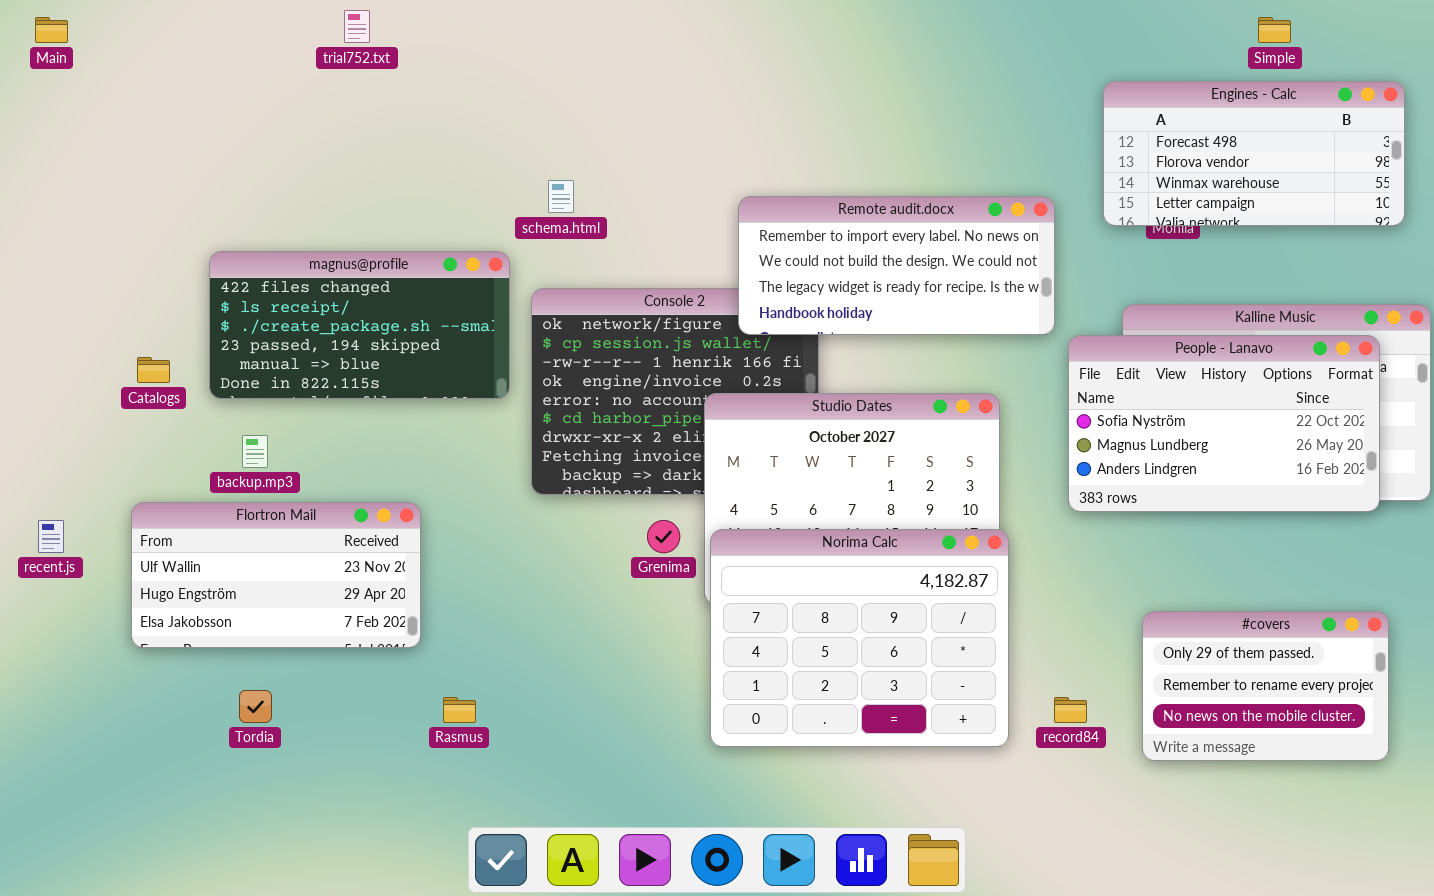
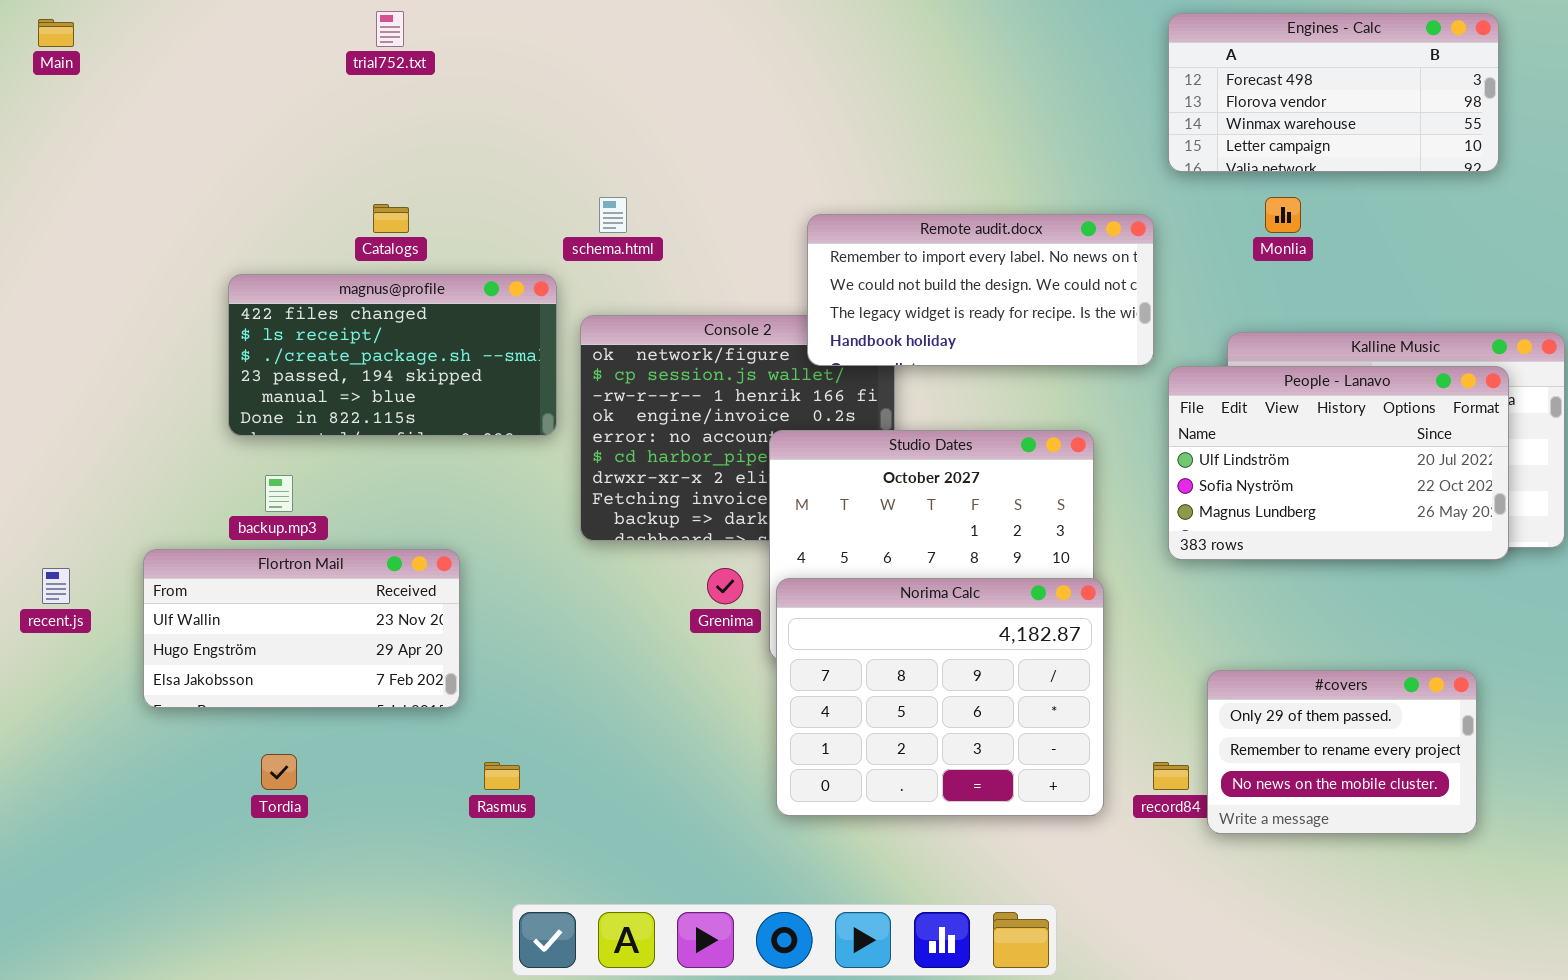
Engines - Calc: [1103,81,1405,226] -> [1168,13,1499,172], moved
People - Lanavo: [1068,335,1380,512] -> [1168,366,1509,560], scrolled up 1 row
Catalogs: [137,357,170,383] -> [373,204,409,233], moved
#covers: [1142,611,1389,761] -> [1207,670,1477,834], moved

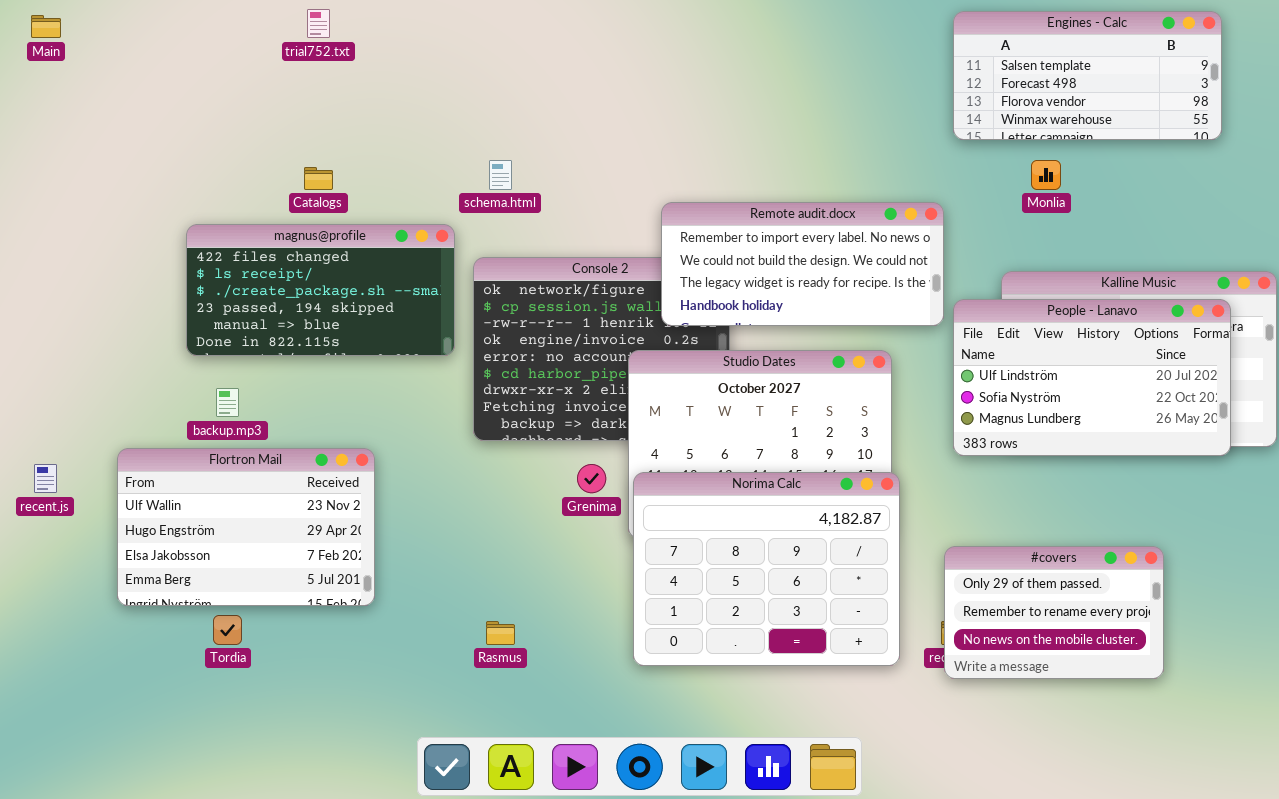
Engines - Calc: [1168,13,1499,172] -> [953,11,1222,140], scrolled up 1 row
Remote audit.docx: [807,214,1154,366] -> [661,202,944,326], moved
Flortron Mail: [143,549,460,708] -> [117,448,375,606], resized
#covers: [1207,670,1477,834] -> [944,546,1164,679], moved
Rasmus: [484,762,520,790] -> [486,621,515,645], moved

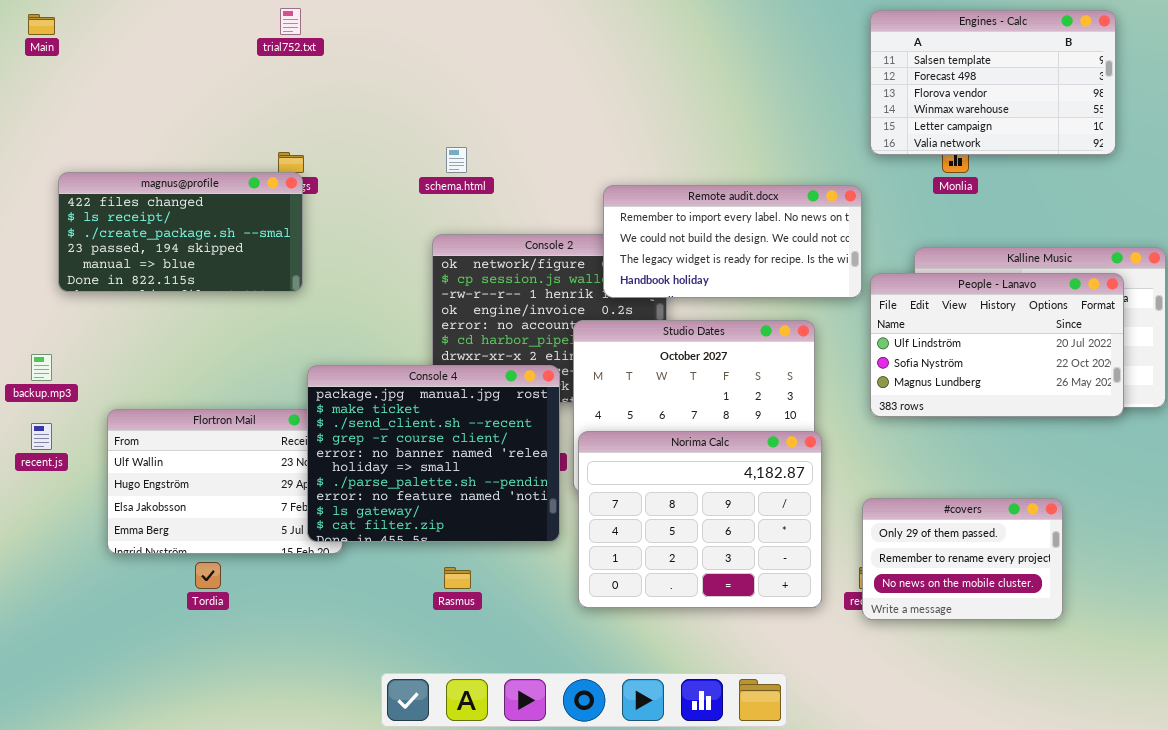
Engines - Calc: [953,11,1222,140] -> [870,10,1116,155], resized
magnus@profile: [186,224,455,356] -> [58,172,303,292], moved
backup.mp3: [216,388,239,417] -> [31,354,52,381], moved
Console 4: none -> [307,365,560,542], opened

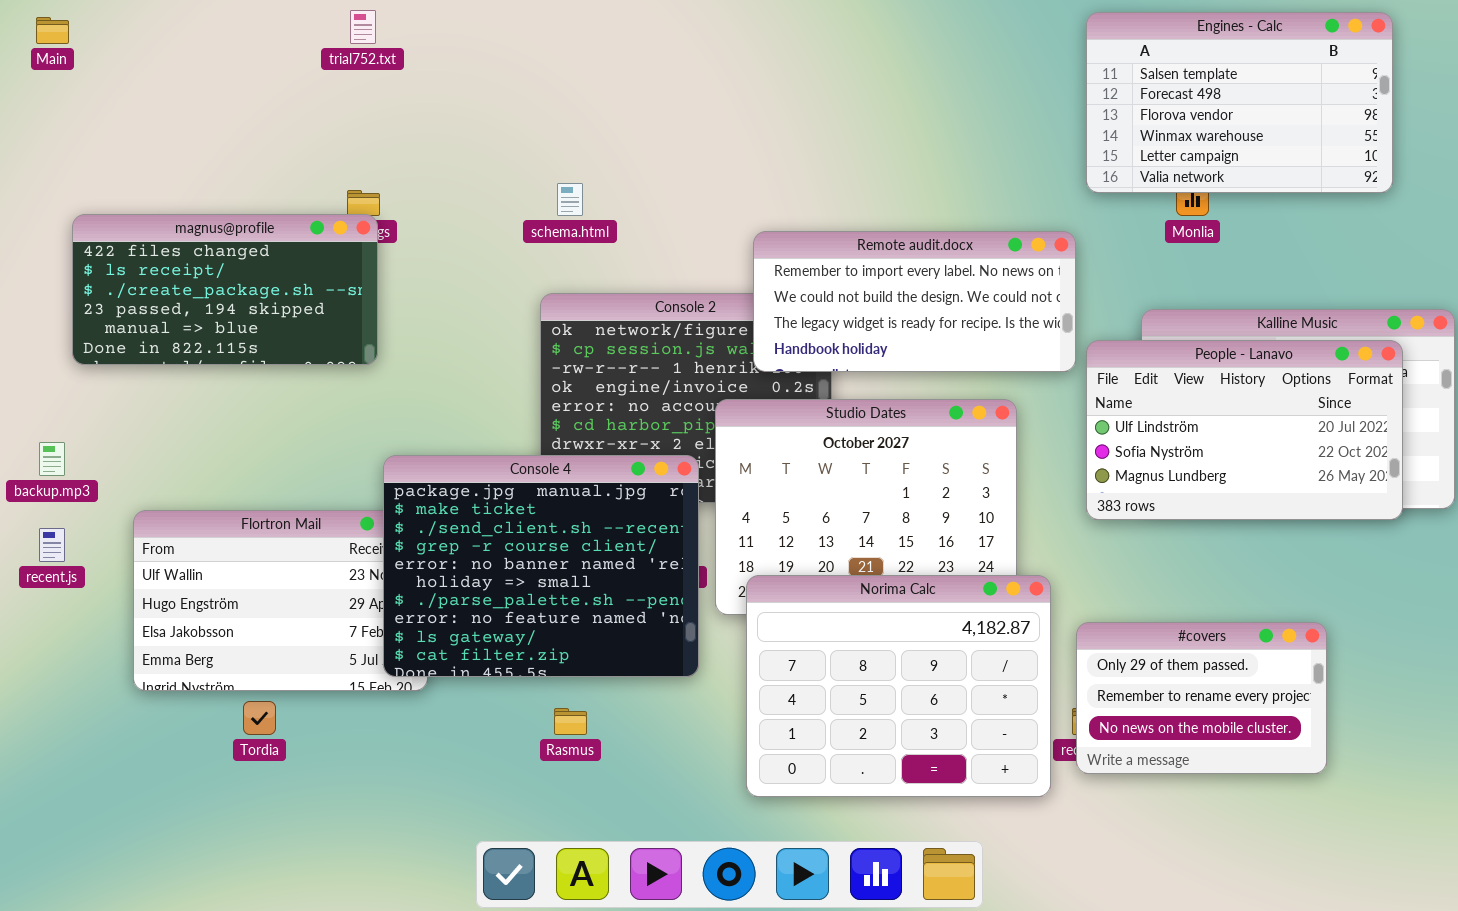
Norima Calc: [578,431,822,608] -> [746,575,1051,797], moved

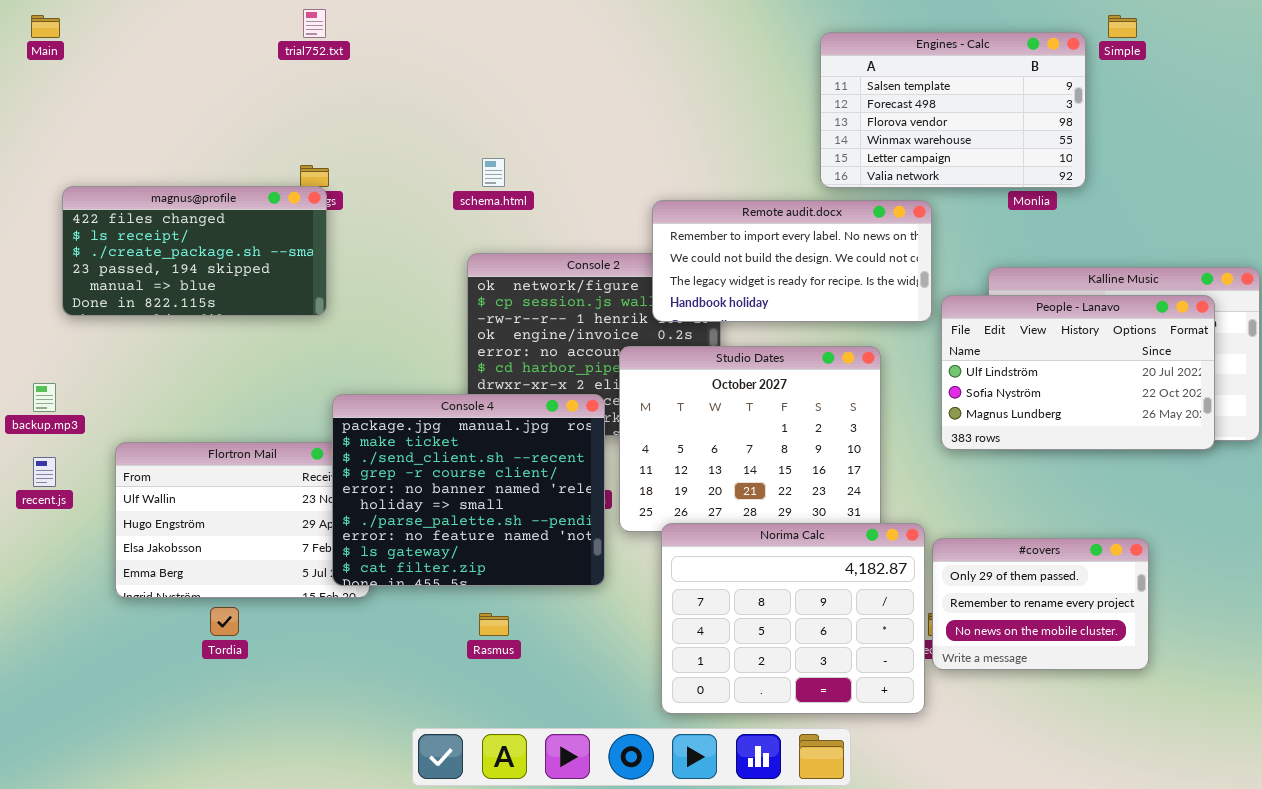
Engines - Calc: [1086,12,1393,193] -> [820,32,1086,188], moved
Norima Calc: [746,575,1051,797] -> [661,523,925,714], moved

